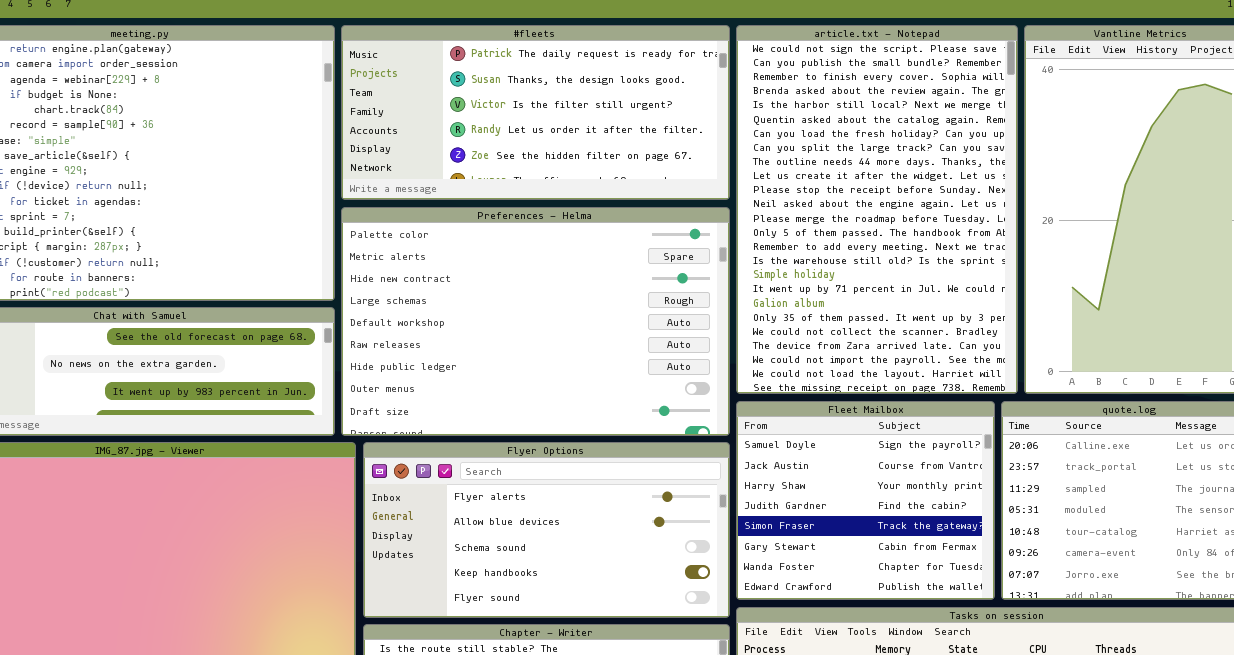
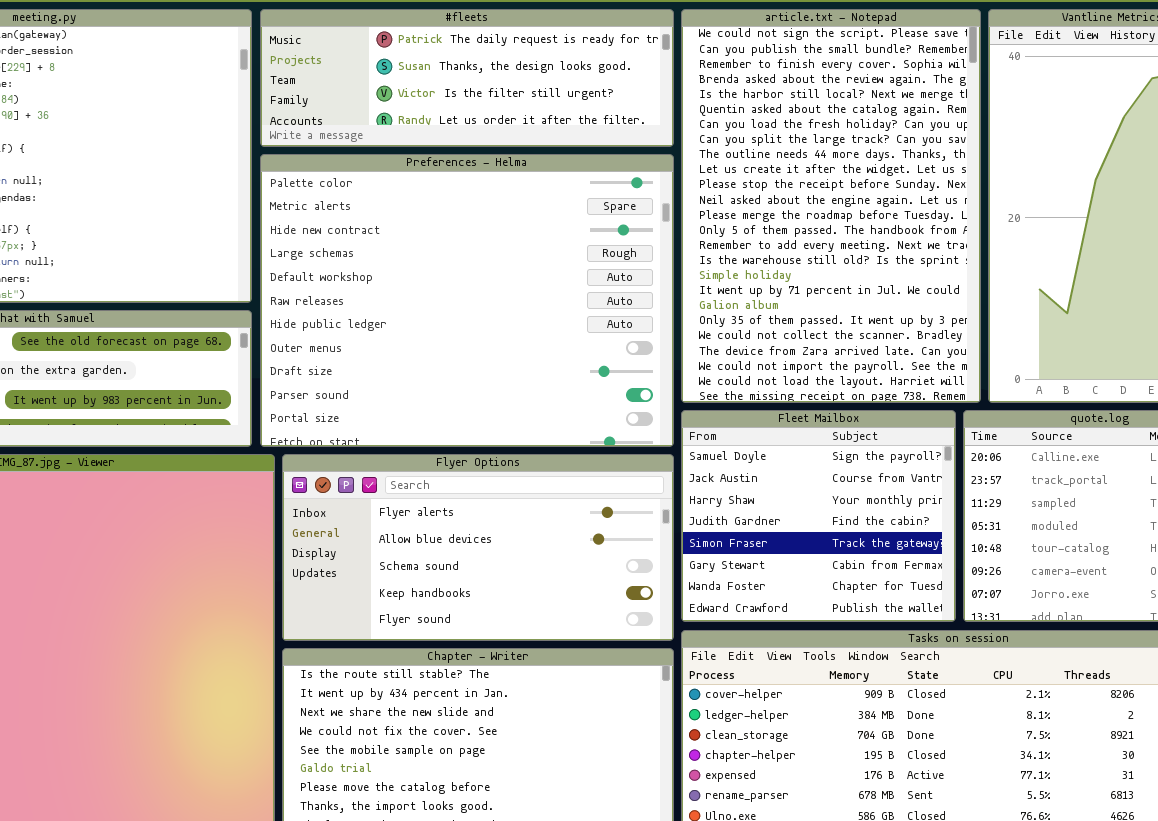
#fleets: [341,25,730,200] -> [260,9,674,147], resized
Preferences - Helma: [341,207,730,436] -> [260,154,674,447], resized

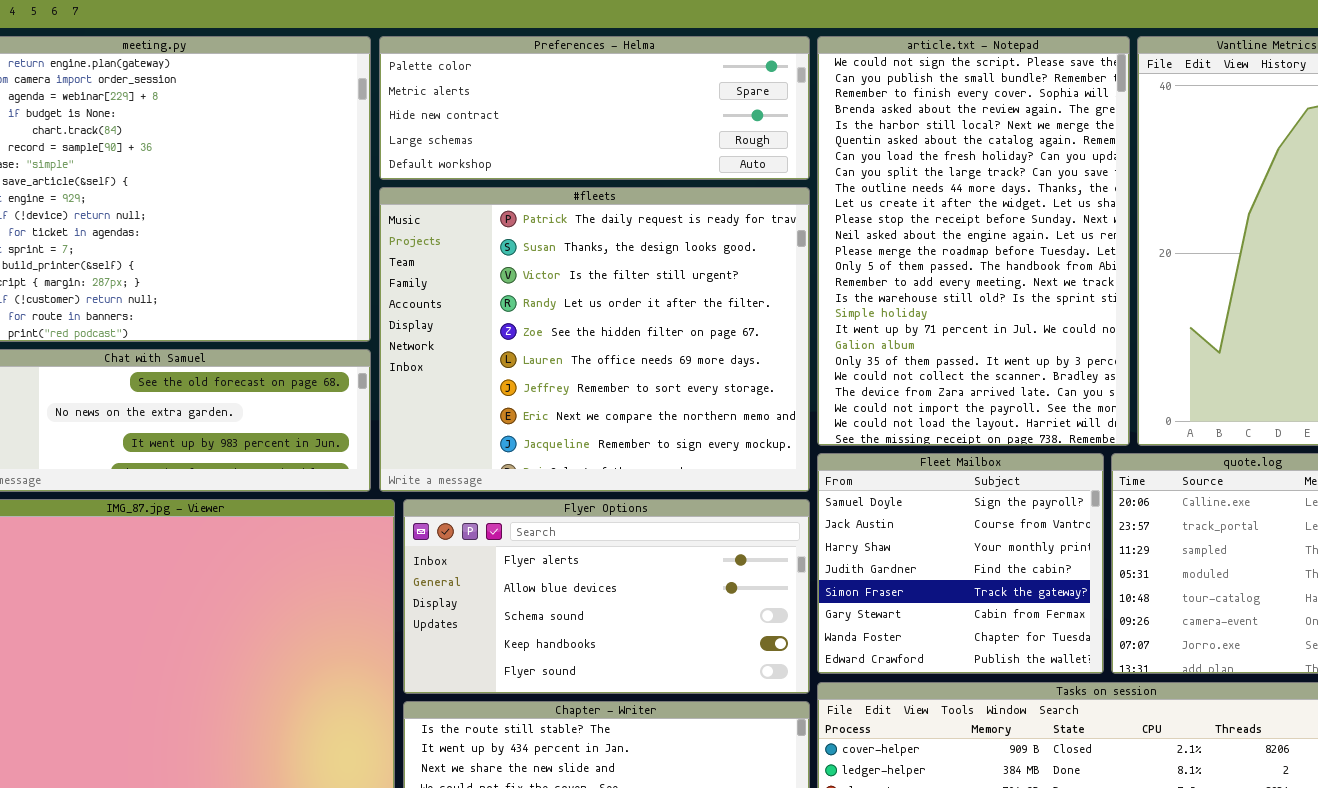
#fleets: [260,9,674,147] -> [379,187,810,492], moved, resized
Preferences - Helma: [260,154,674,447] -> [379,36,810,180], moved, resized

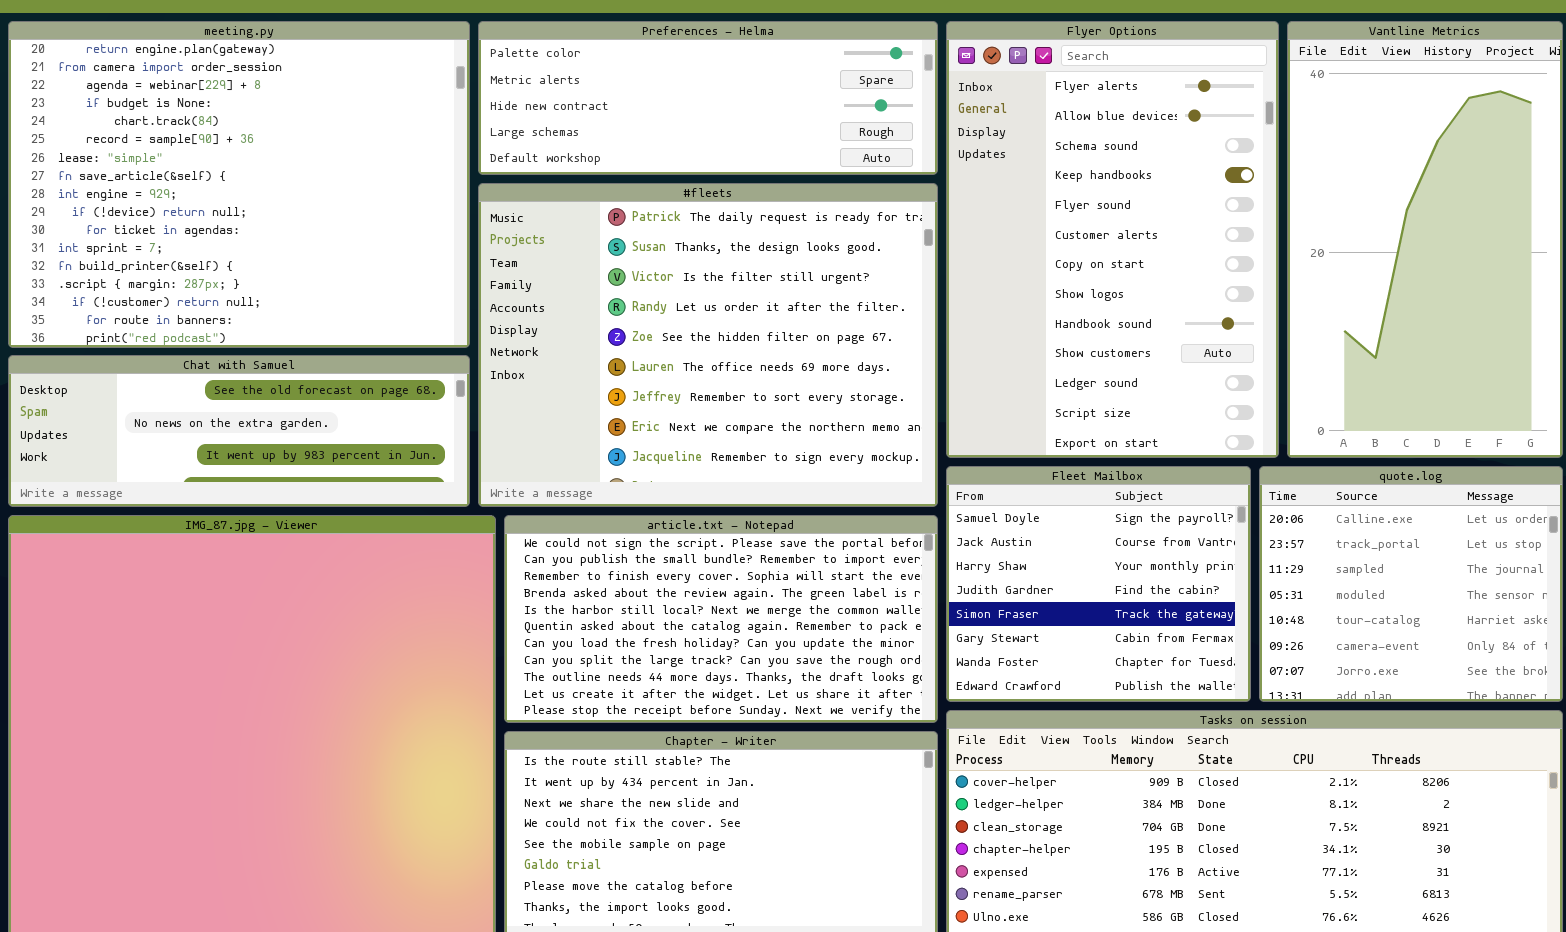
article.txt - Notepad: [817,36,1130,446] -> [504,515,938,723], moved, resized
Flyer Options: [403,499,810,694] -> [946,21,1279,458], moved, resized

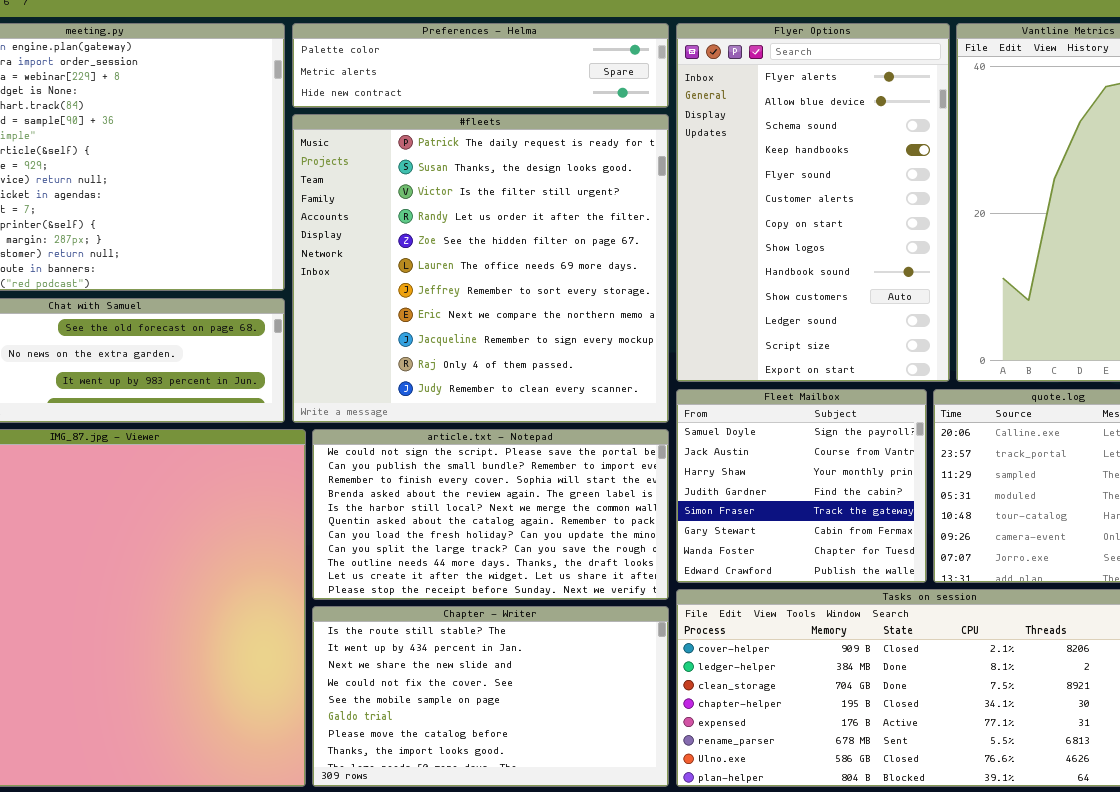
Preferences - Helma: [478,21,938,175] -> [292,23,669,108], resized
#fleets: [478,183,938,507] -> [292,114,669,423], resized

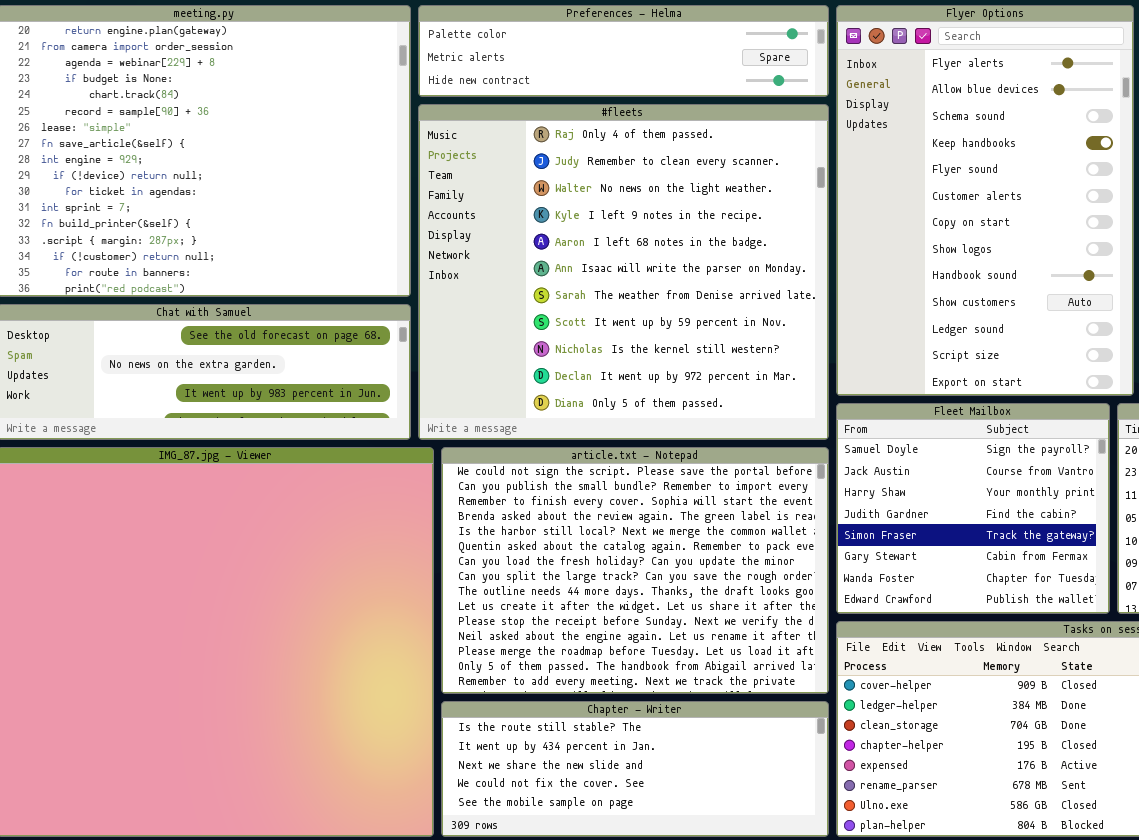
#fleets: [292,114,669,423] -> [418,104,829,440], scrolled down 9 rows
article.txt - Notepad: [312,429,669,600] -> [441,447,829,694], resized
Chapter - Writer: [312,606,669,787] -> [441,701,829,837], resized

